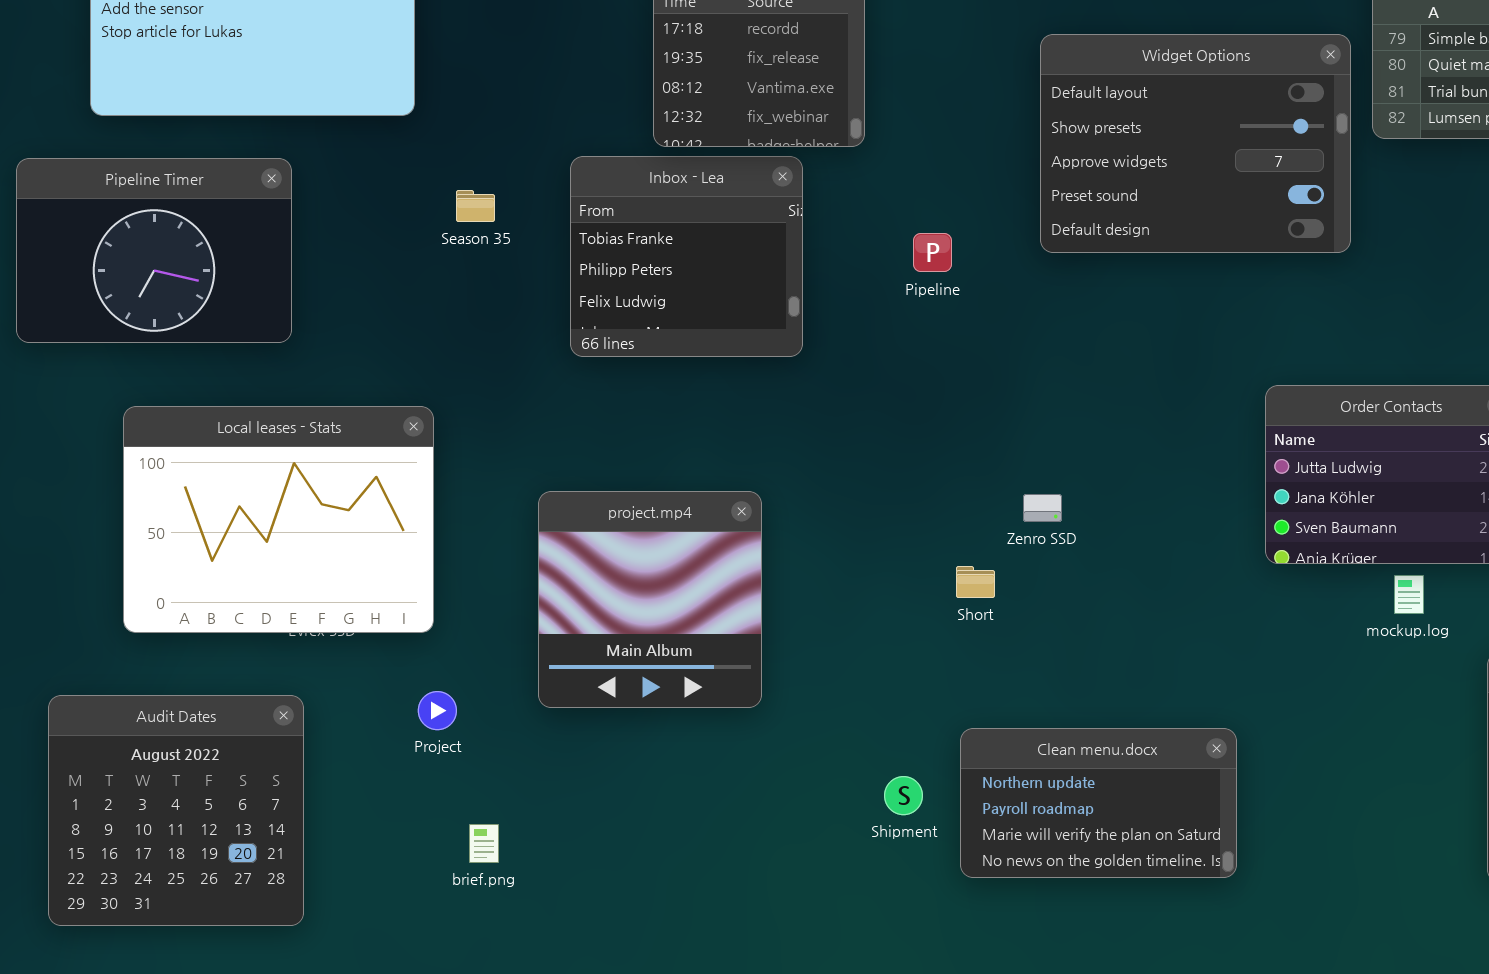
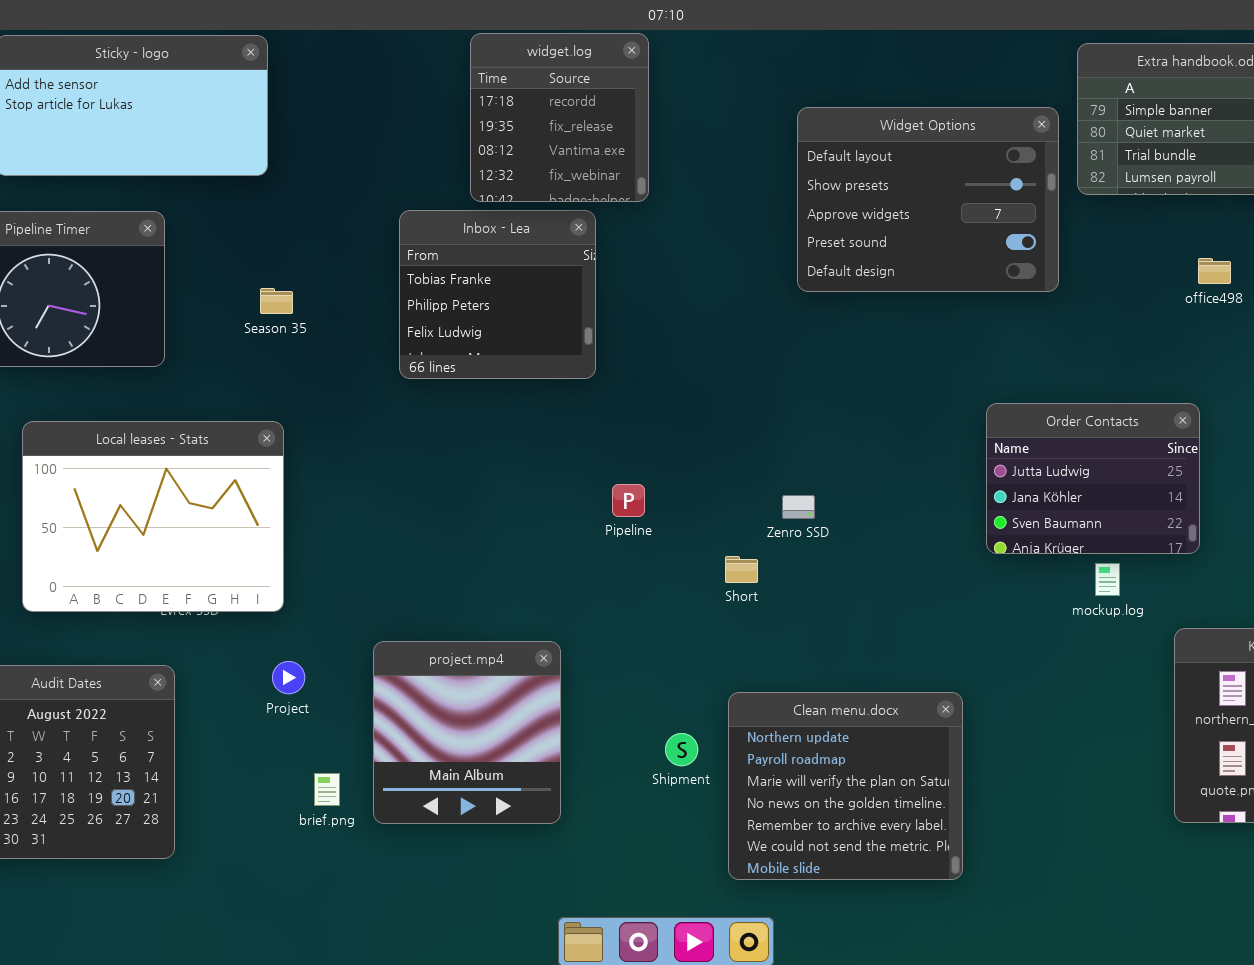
Season 35: [456,190,495,222] -> [260,288,293,314], moved
Pipeline: [913,233,952,272] -> [612,484,645,517], moved
project.mp4: [538,491,762,708] -> [373,641,561,824], moved
Clean menu.docx: [960,728,1237,878] -> [728,692,963,880], resized

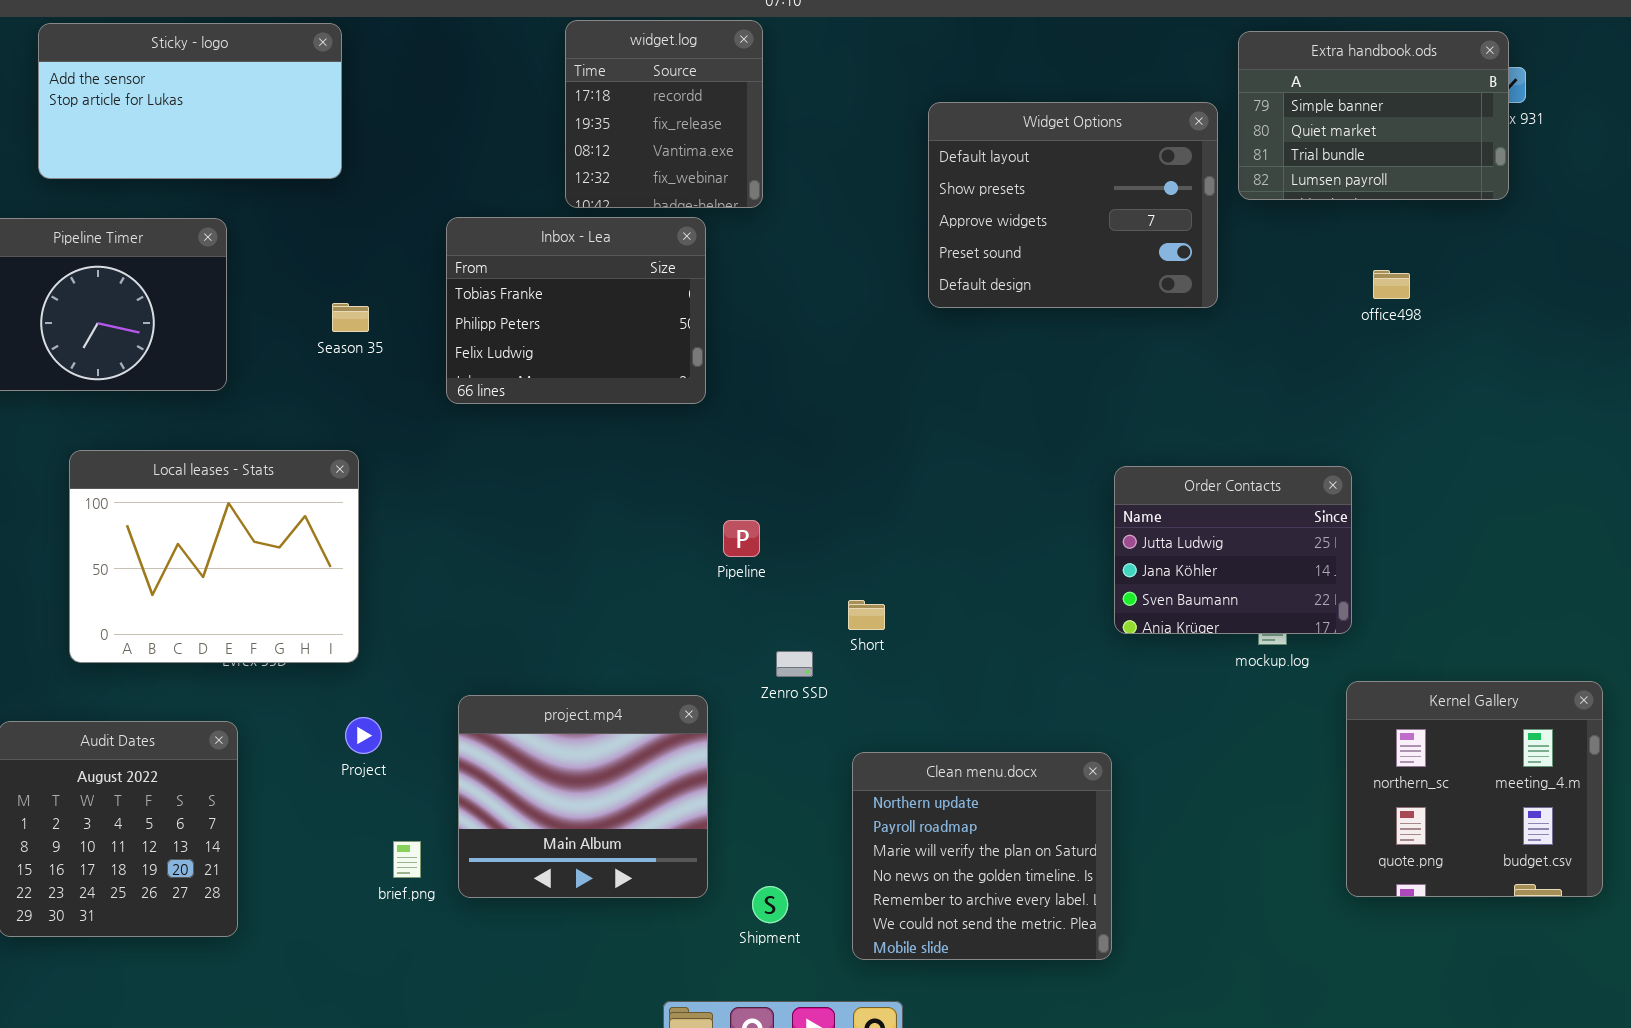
Inbox - Lea: [399,210,596,379] -> [446,217,706,404], resized
Order Contacts: [986,403,1200,554] -> [1114,466,1352,634], moved
Zenro SSD: [782,495,815,519] -> [776,651,813,677], moved
project.mp4: [373,641,561,824] -> [458,695,708,898], resized
Shipment: [665,733,698,766] -> [752,886,788,923], moved

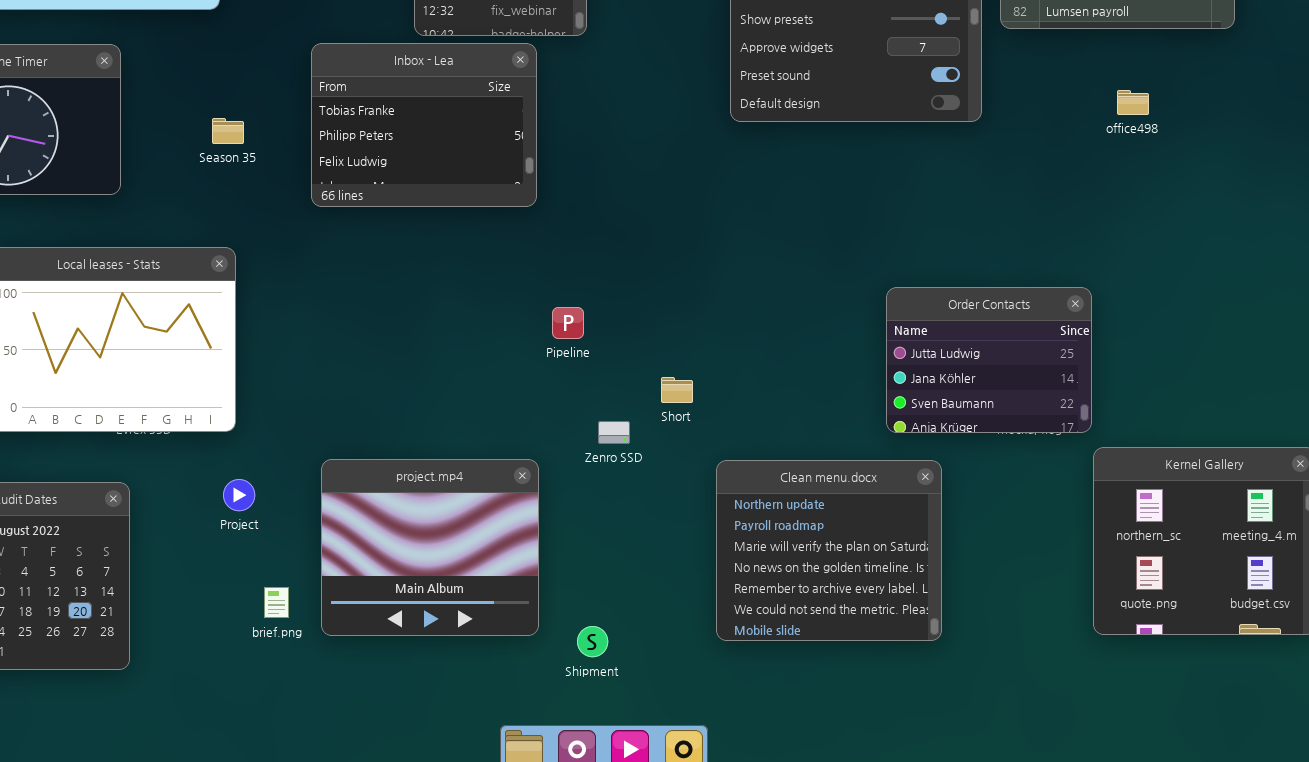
Order Contacts: [1114,466,1352,634] -> [886,287,1092,433], moved
Clean menu.docx: [852,752,1112,960] -> [716,460,942,641], moved

